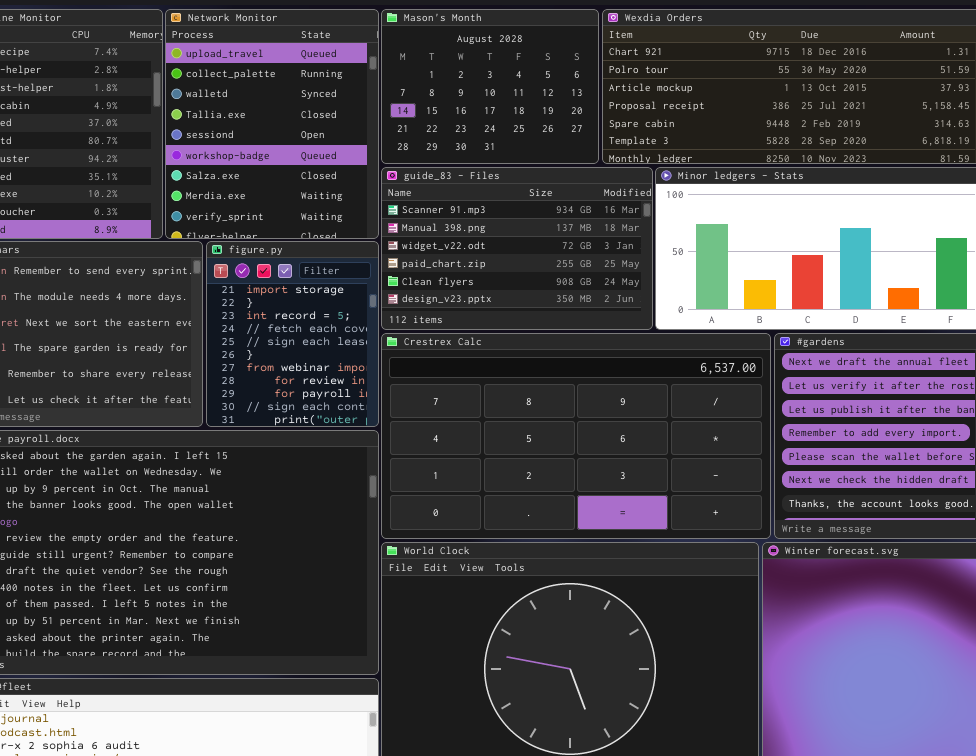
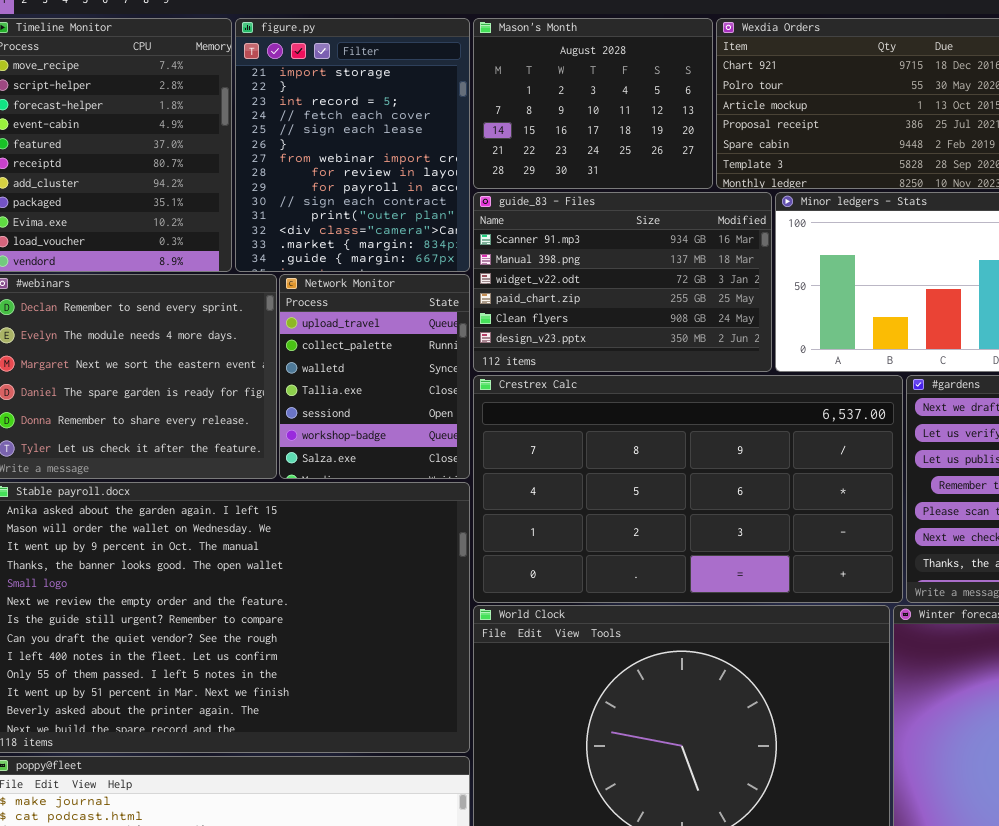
Network Monitor: [165,9,379,239] -> [279,274,470,479], moved, resized
figure.py: [206,241,379,427] -> [235,18,470,272], moved, resized

